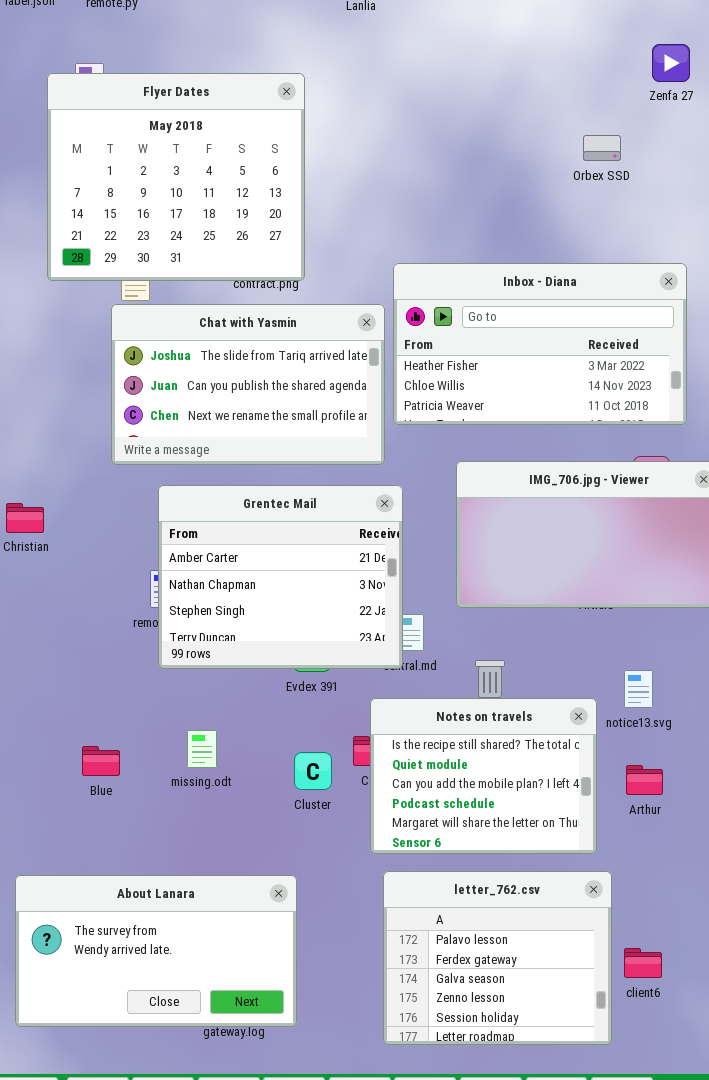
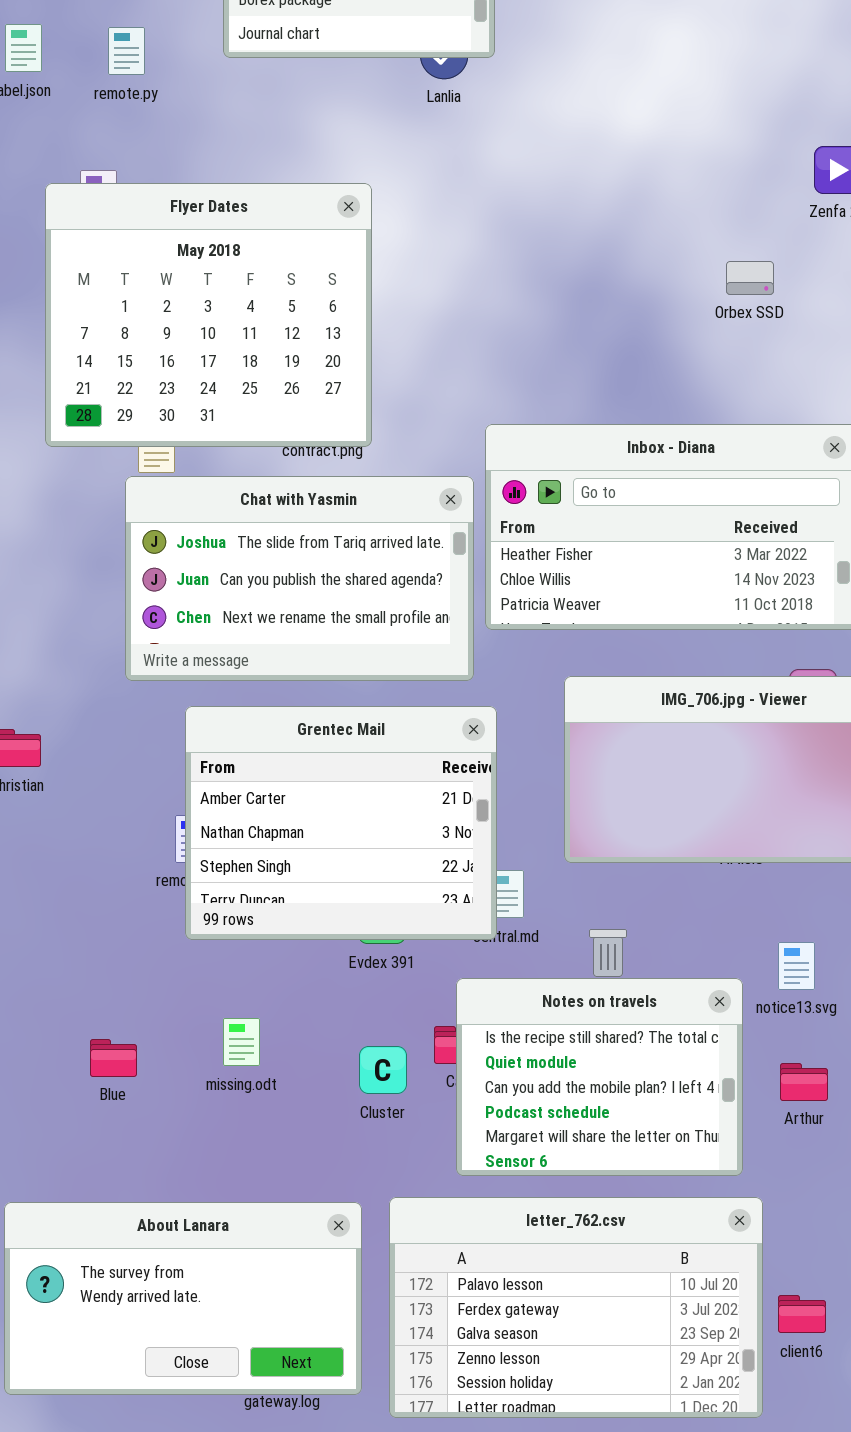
letter_762.csv: [383,871,612,1045] -> [389,1197,763,1418], resized

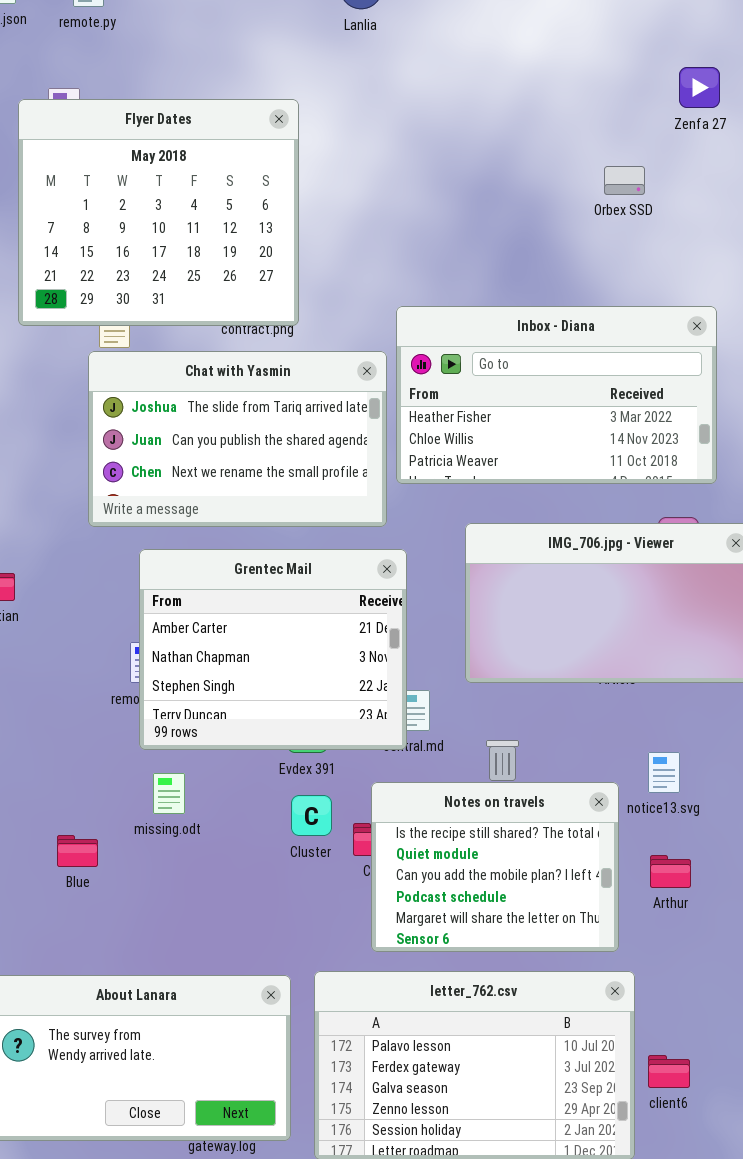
missing.odt: [223,1018,260,1066] -> [153,773,185,814], moved
Cluster: [359,1046,407,1094] -> [291,795,332,836], moved

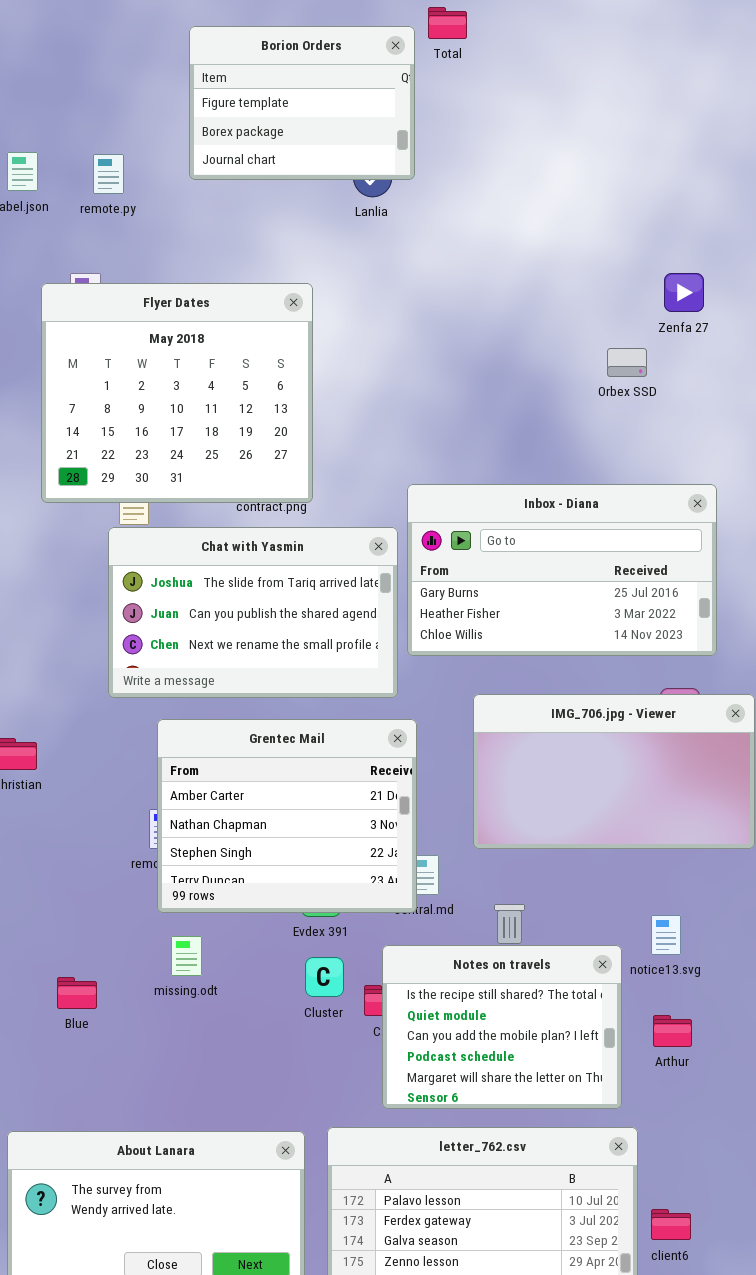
Zenfa 27: [679,67,720,108] -> [664,273,704,312], moved
Inbox - Diana: [396,306,717,484] -> [407,484,717,656], scrolled up 1 row
Blue: [57,835,98,867] -> [57,977,97,1009], moved

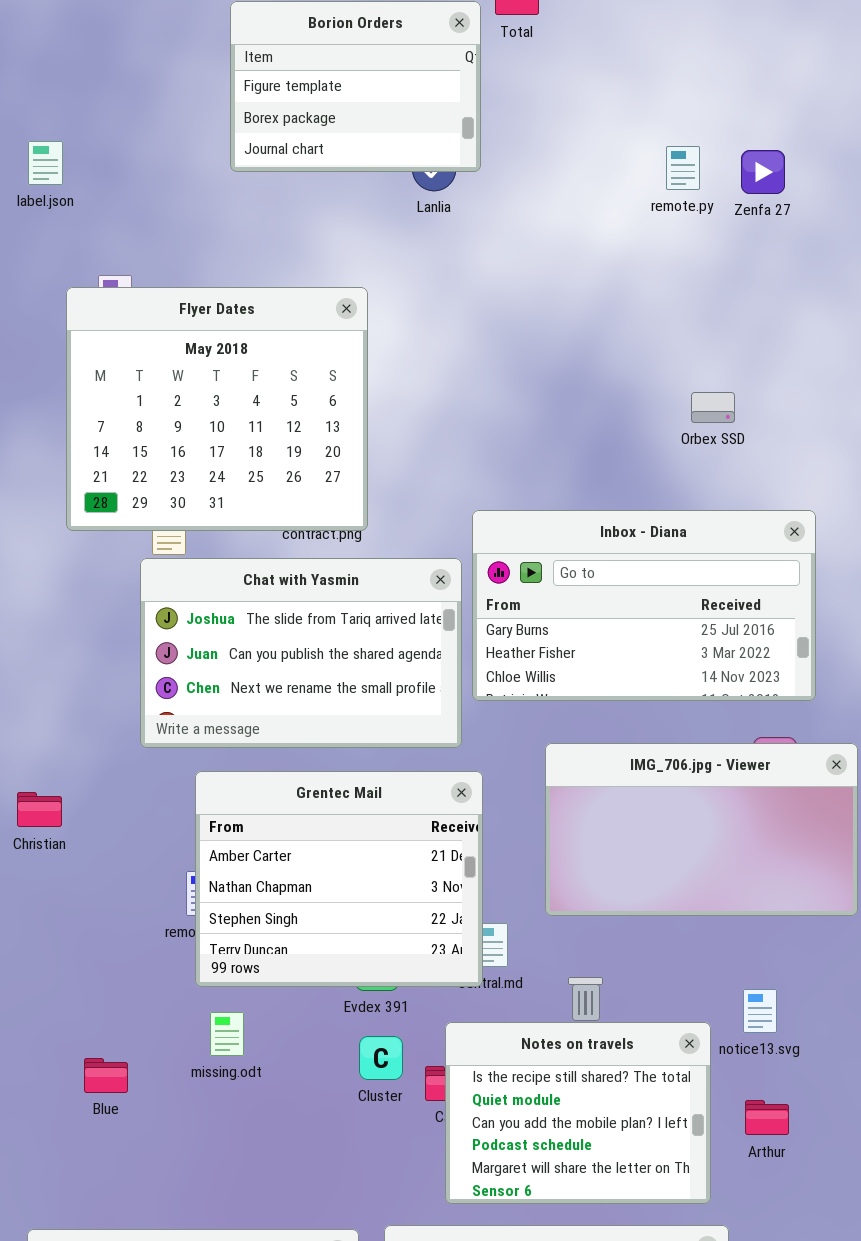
remote.py: [93,154,124,194] -> [666,146,700,190], moved
Zenfa 27: [664,273,704,312] -> [741,150,785,194], moved
Orbex SSD: [607,348,647,377] -> [691,392,735,423], moved

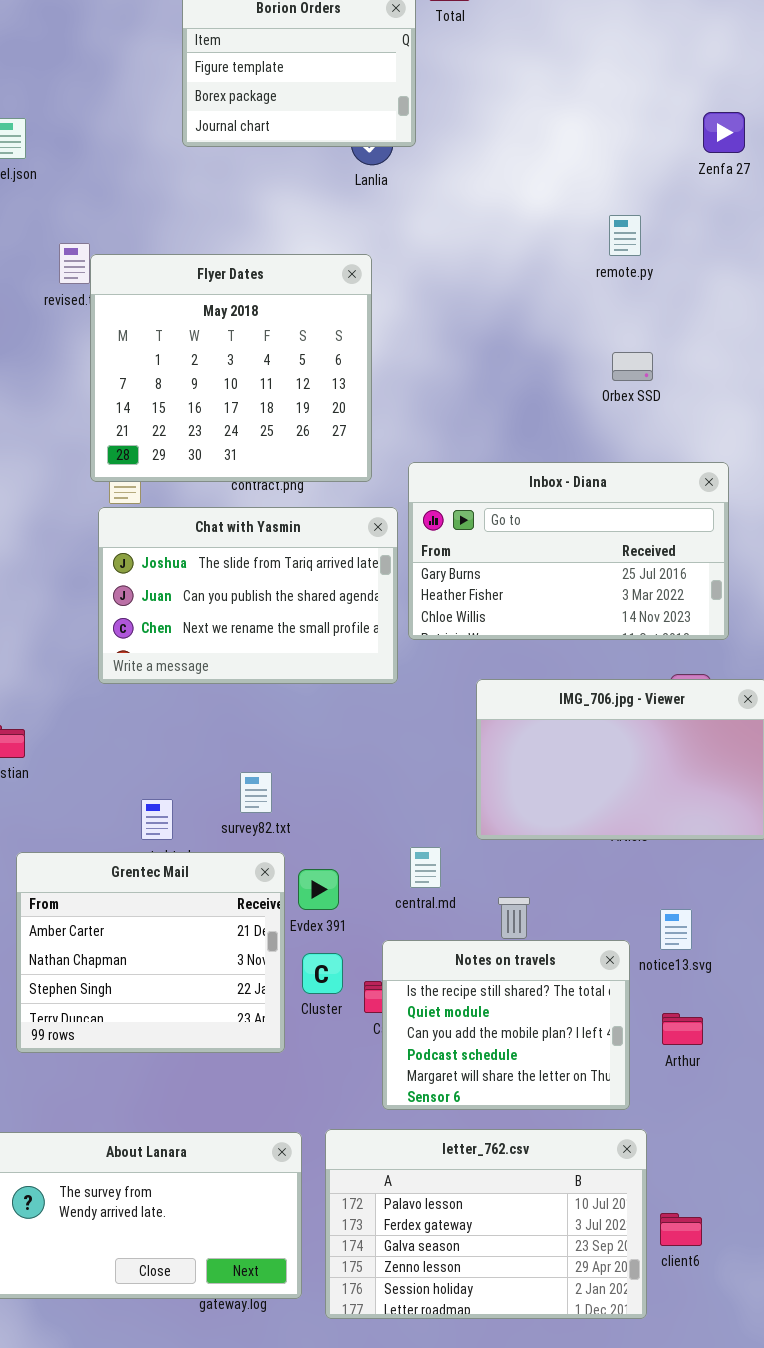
remote.py: [666,146,700,190] -> [609,215,641,256], moved
Zenfa 27: [741,150,785,194] -> [703,112,745,153], moved
Flyer Dates: [66,287,368,531] -> [90,254,372,482], moved
Grentec Mail: [195,771,483,987] -> [16,852,285,1053], moved

